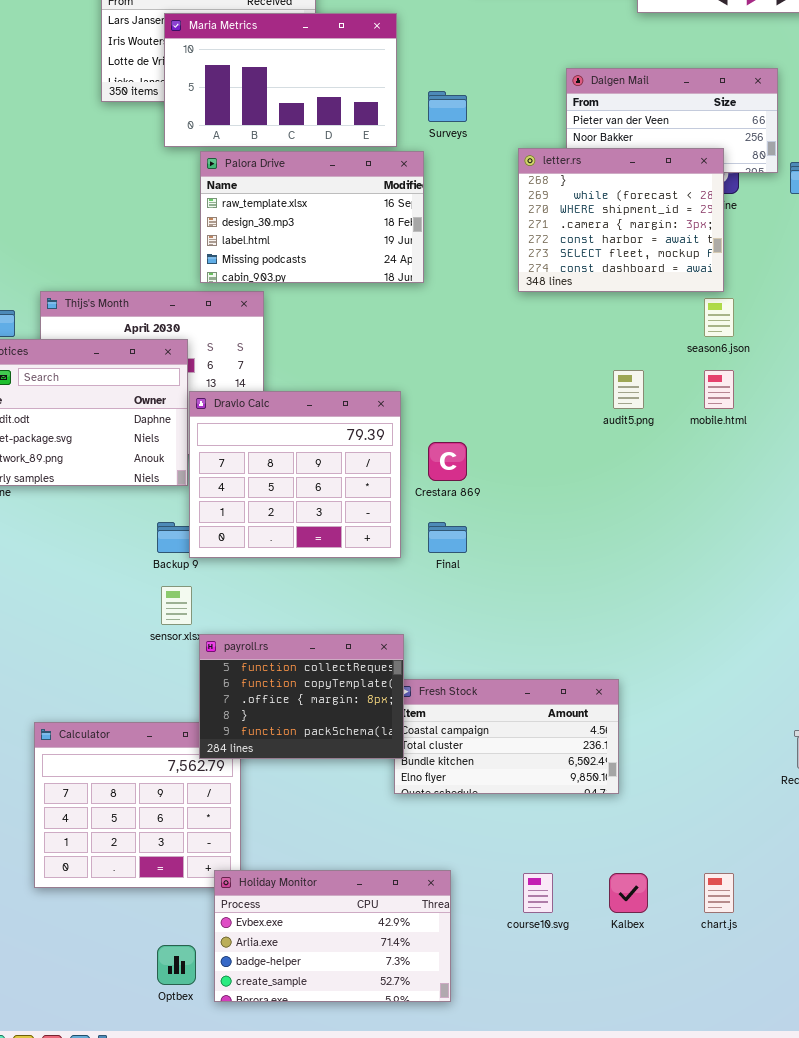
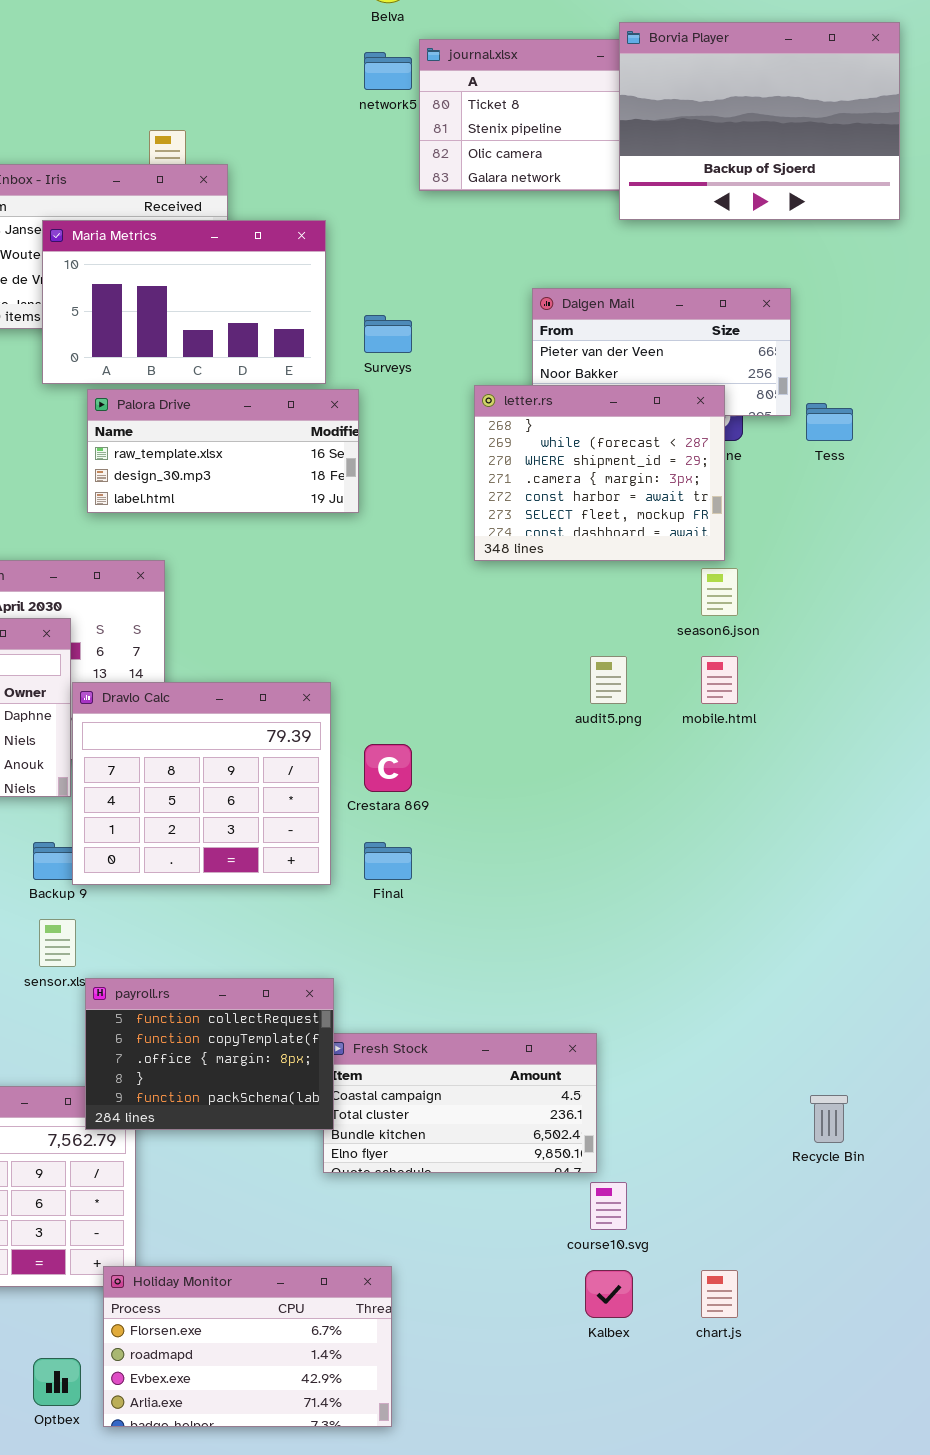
Palora Drive: [200,151,424,283] -> [87,389,359,513], resized
Holiday Monitor: [214,870,451,1002] -> [103,1266,392,1427], scrolled up 2 rows
course10.svg: [523,873,553,913] -> [590,1182,627,1230], moved

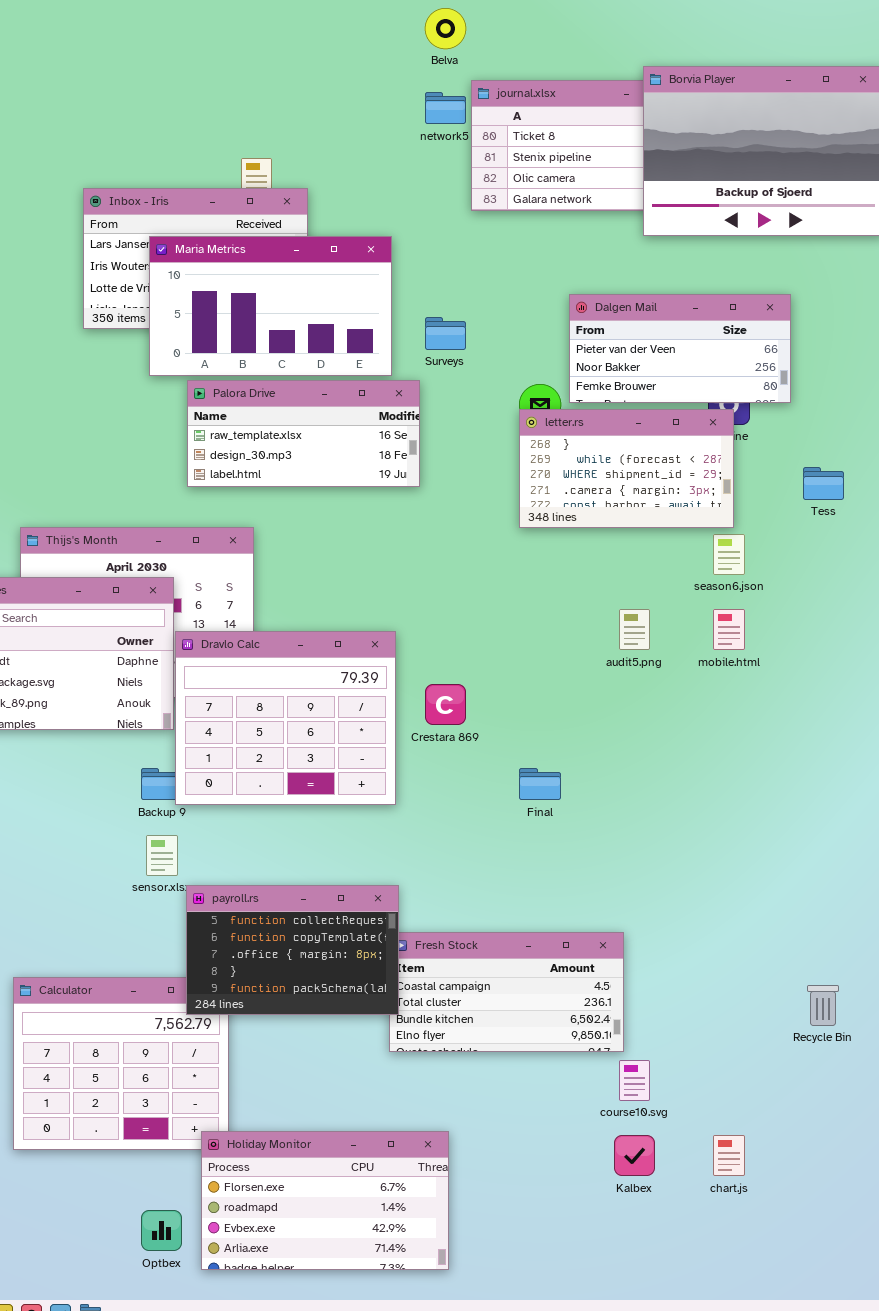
letter.rs: [474,385,725,561] -> [519,409,734,528], resized
Tess: [806,403,853,441] -> [803,467,844,500], moved
Final: [364,842,412,880] -> [519,768,561,800], moved

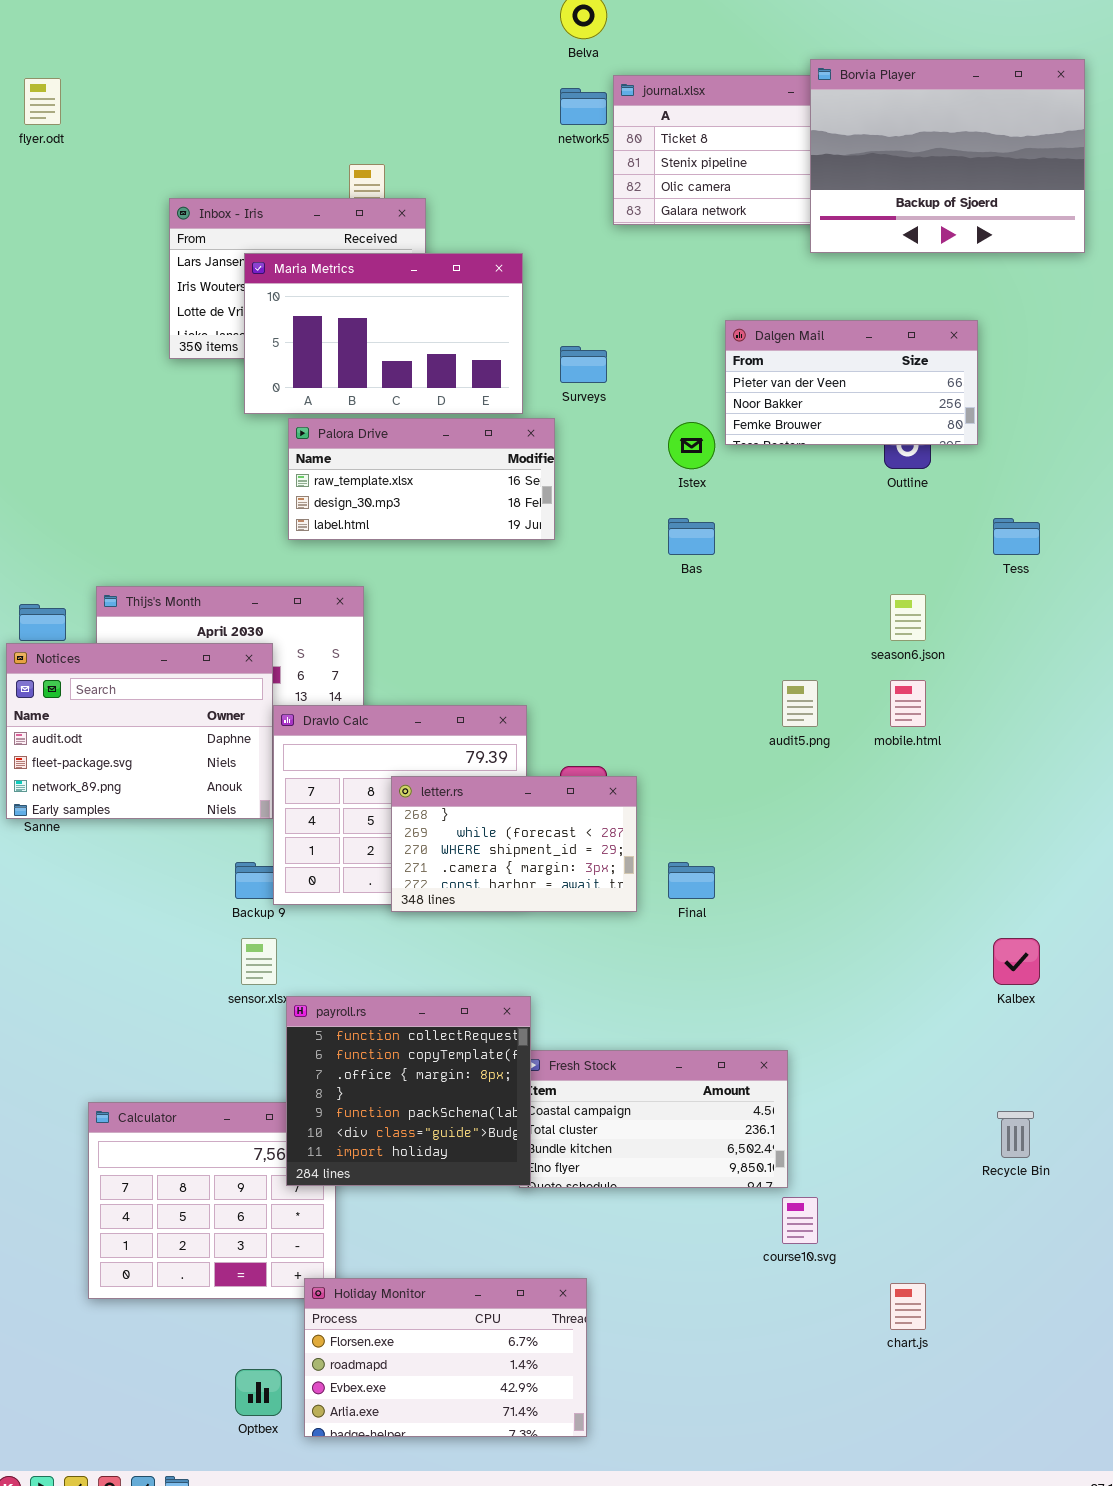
letter.rs: [519,409,734,528] -> [391,776,637,912], moved
payroll.rs: [186,885,399,1015] -> [286,996,531,1186], resized
Kalbex: [614,1135,655,1176] -> [993,938,1040,985], moved

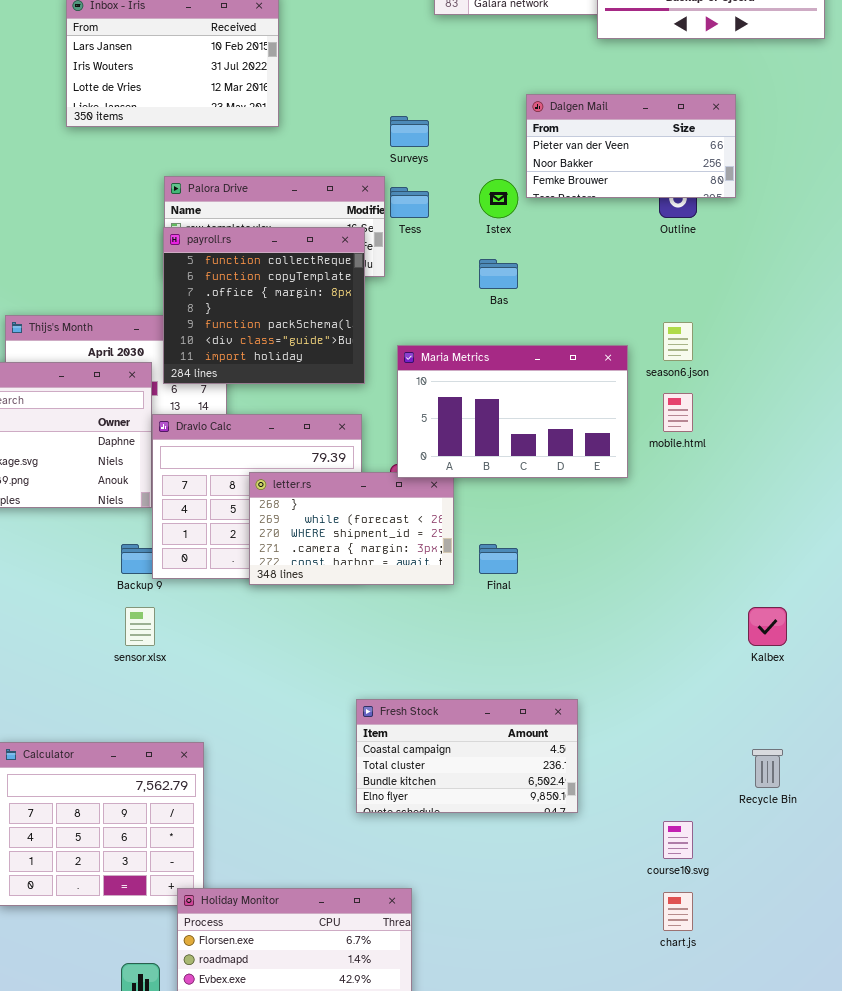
Maria Metrics: [244,253,523,414] -> [397,345,628,478], moved
Tess: [993,518,1040,555] -> [390,187,429,218], moved
payroll.rs: [286,996,531,1186] -> [163,227,365,384], moved
course10.svg: [782,1197,818,1244] -> [663,821,693,859], moved

